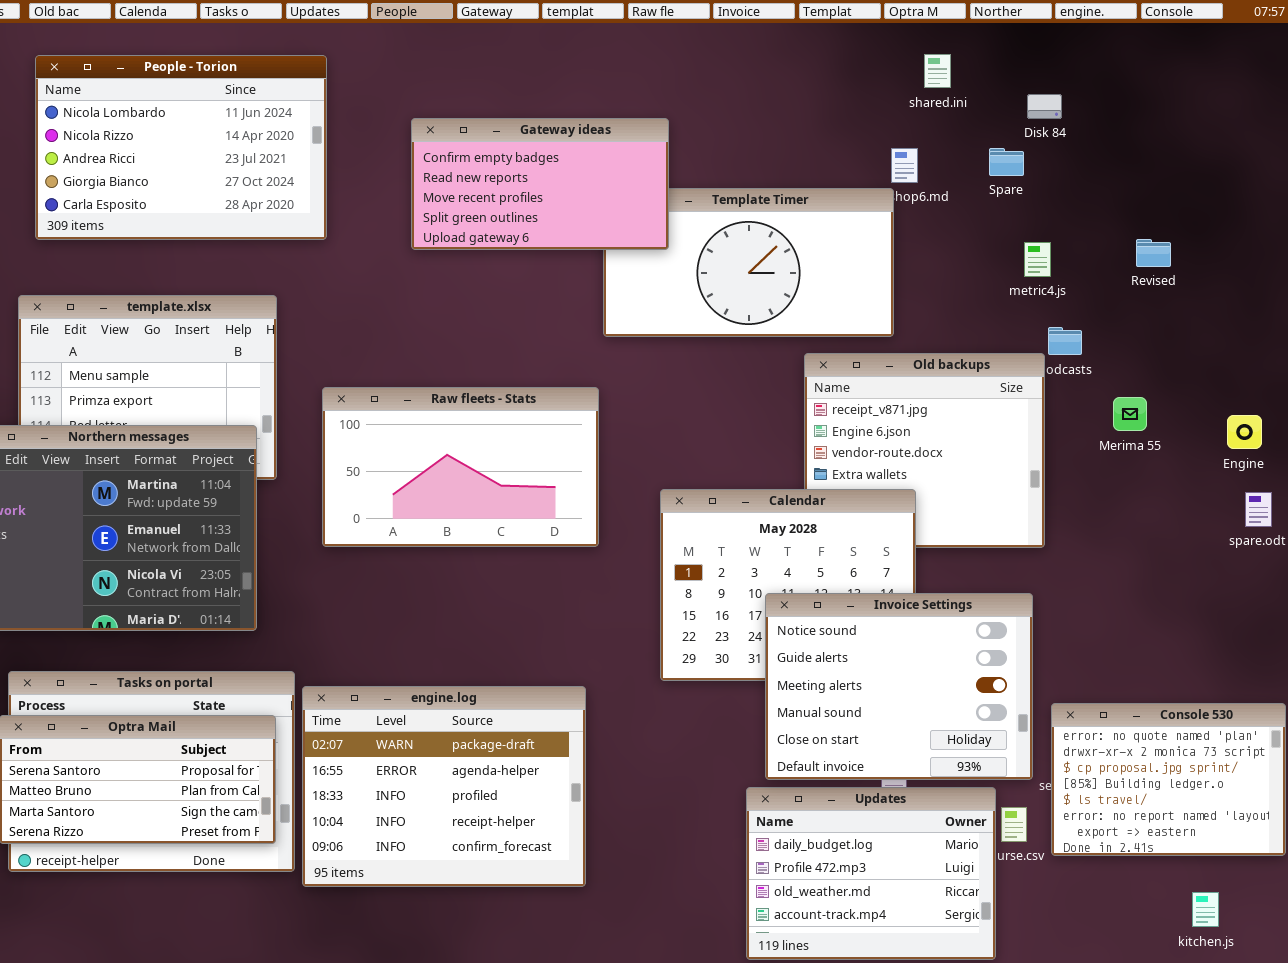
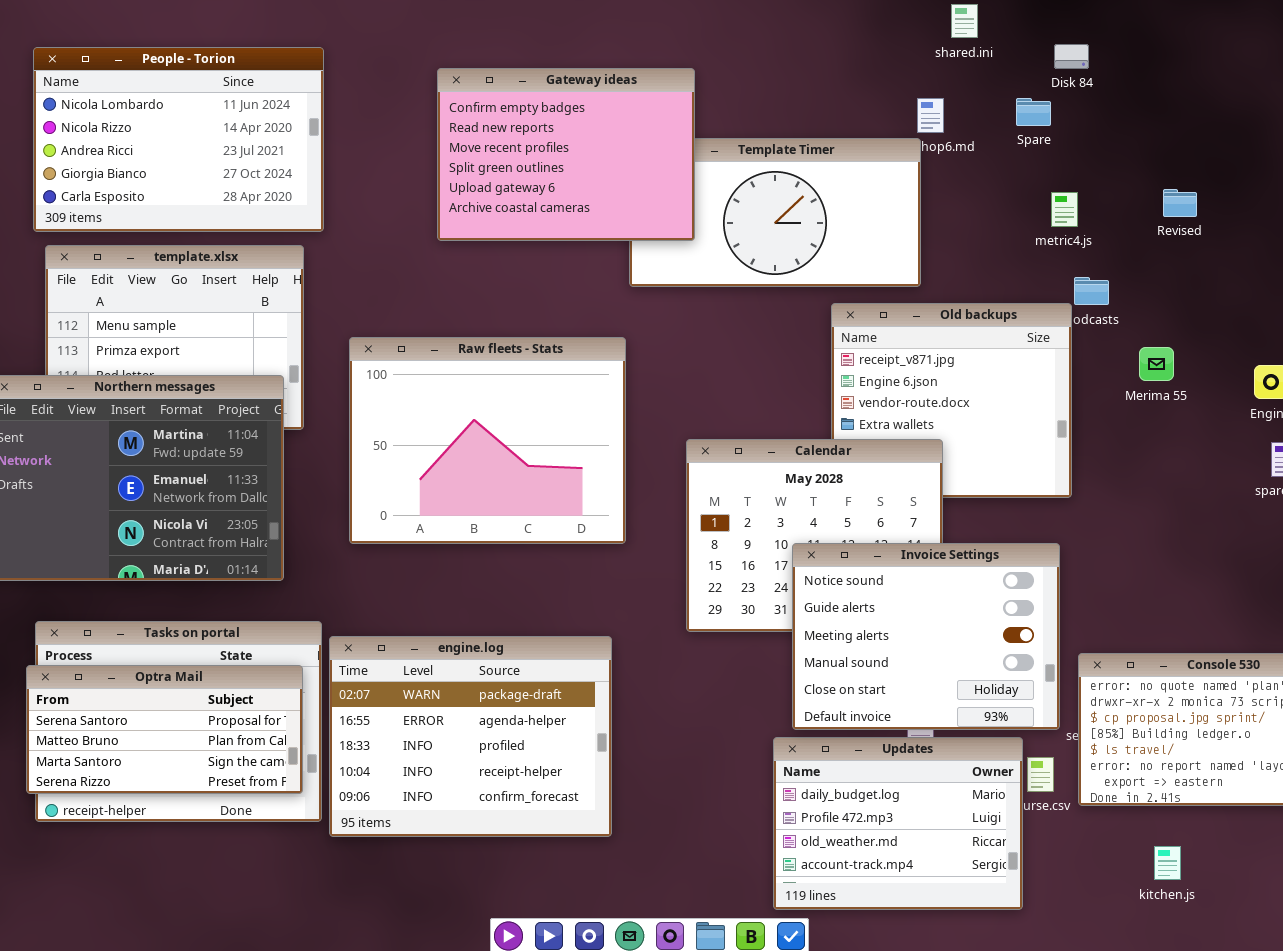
People - Torion: [35,55,327,240] -> [33,47,324,232], moved
Gateway ideas: [411,118,669,250] -> [437,68,695,241], resized
Raw fleets - Stats: [322,387,599,547] -> [349,337,626,544], resized
kitchen.js: [1192,892,1219,927] -> [1154,846,1181,880], moved

